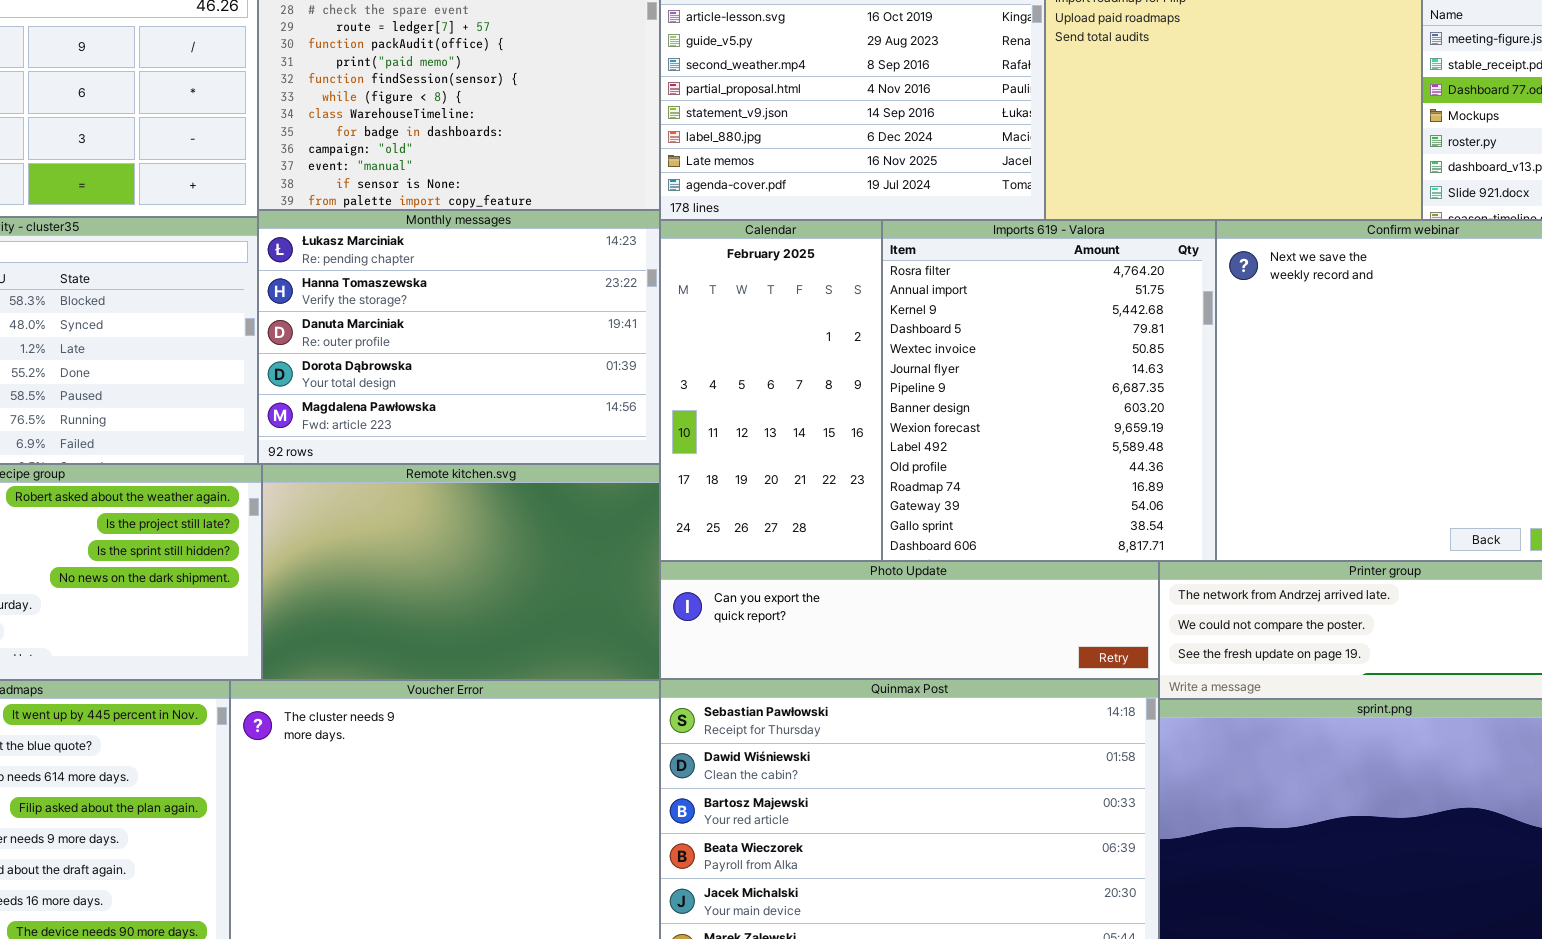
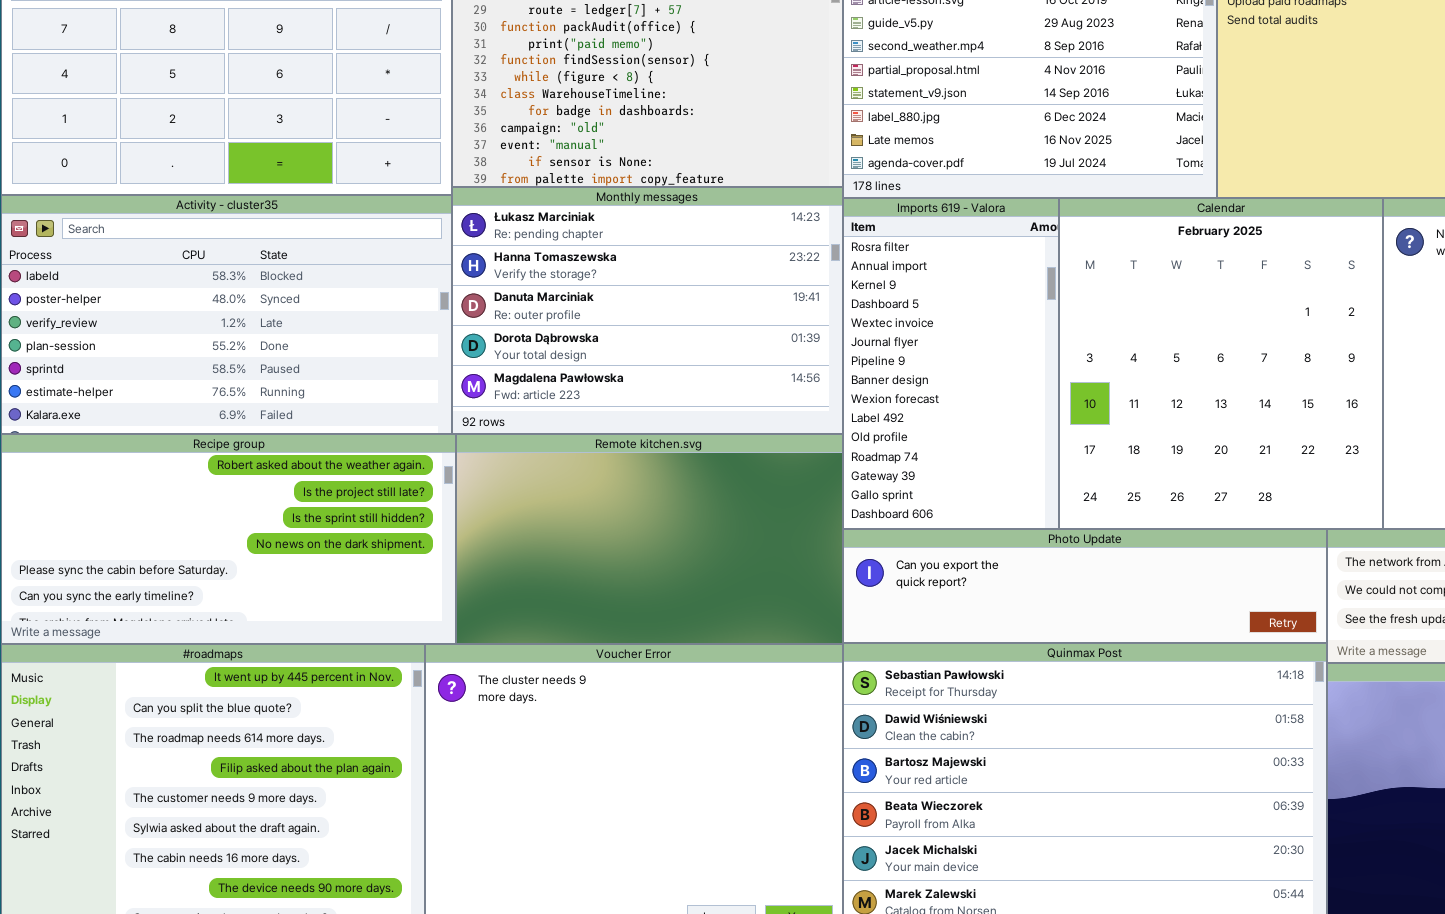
Calendar: [660,220,882,561] -> [1059,198,1383,529], moved, resized
Imports 619 - Valora: [882,220,1216,561] -> [843,198,1059,529], moved, resized

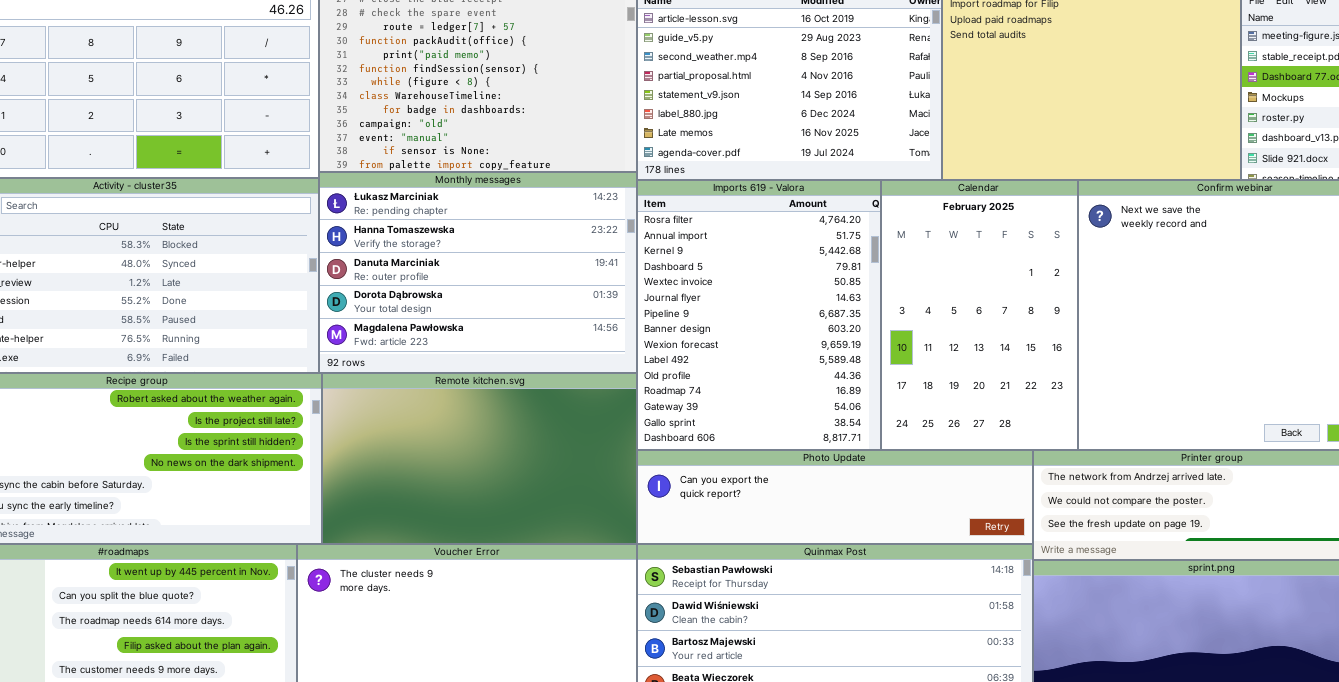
Imports 619 - Valora: [843,198,1059,529] -> [637,180,881,450], resized
Calendar: [1059,198,1383,529] -> [881,180,1078,450], resized

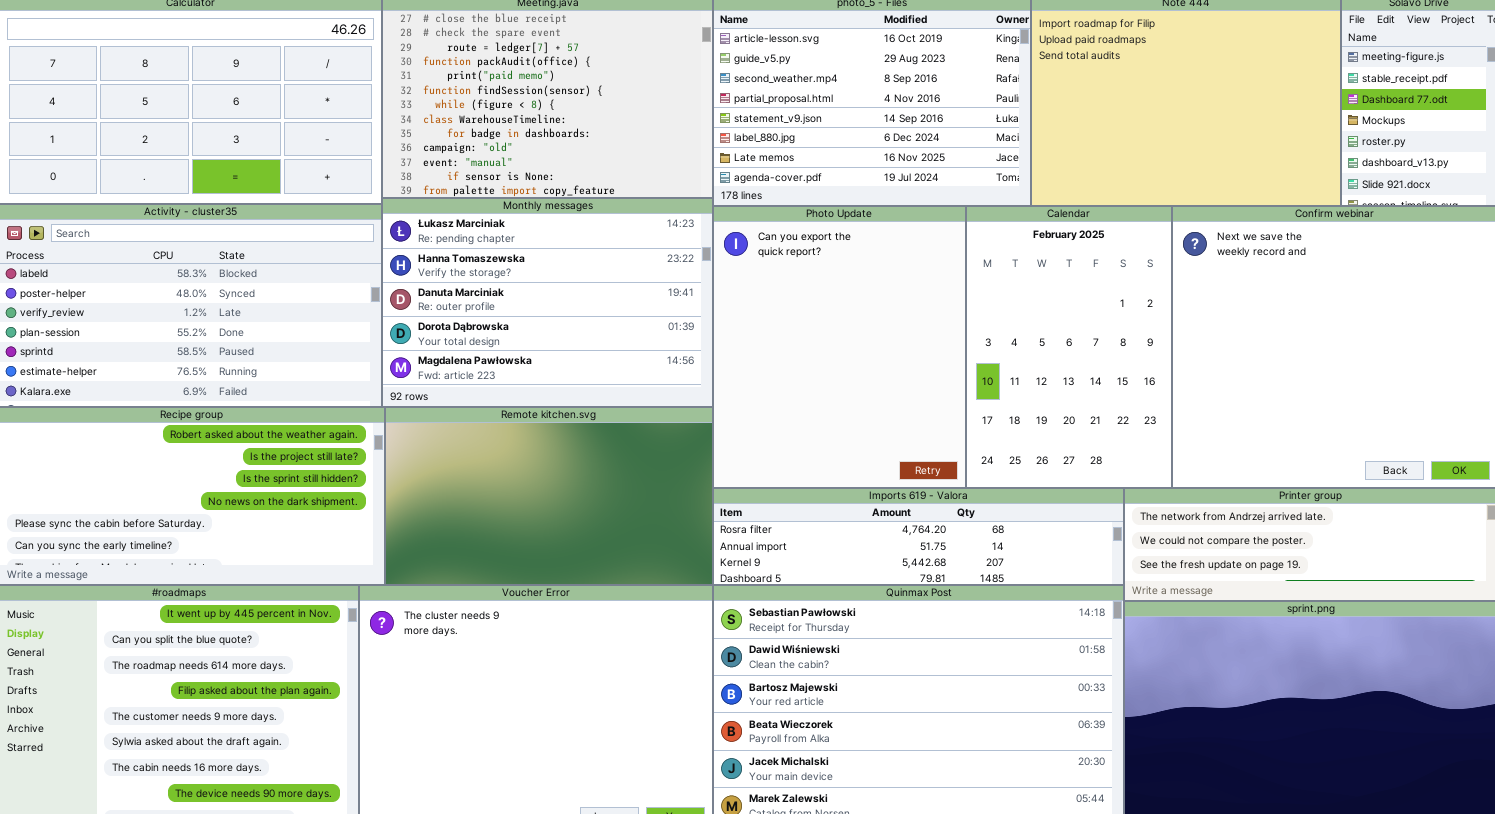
Imports 619 - Valora: [637,180,881,450] -> [713,488,1124,585], moved, resized
Photo Update: [637,450,1033,544] -> [713,206,966,488], moved, resized

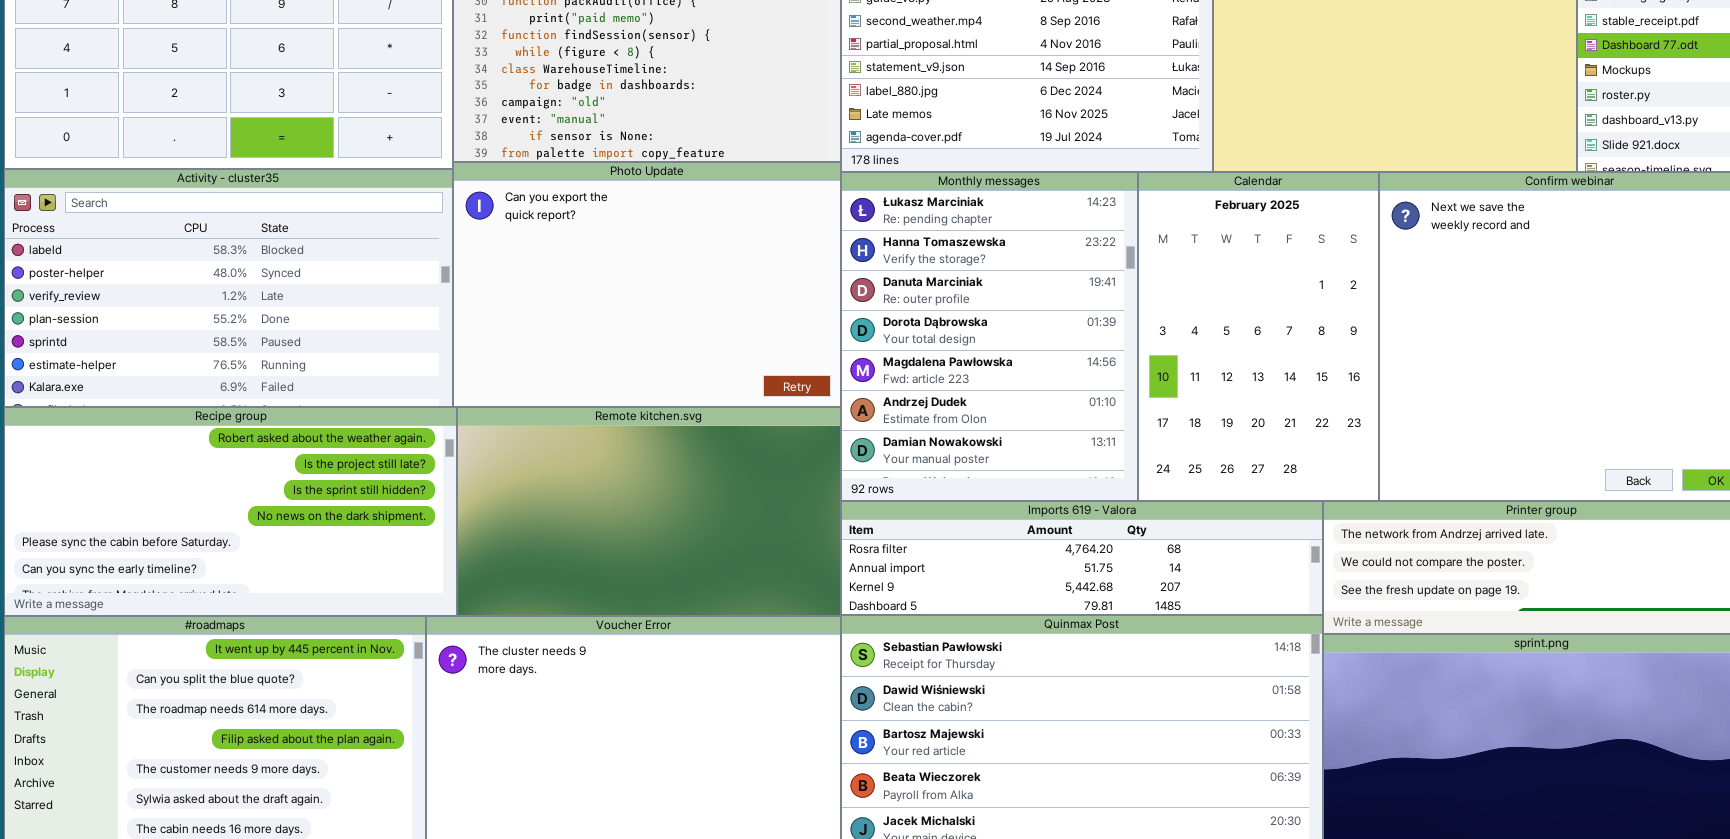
Monthly messages: [382,198,713,407] -> [841,172,1138,501], moved, resized
Photo Update: [713,206,966,488] -> [453,162,841,407], moved, resized

